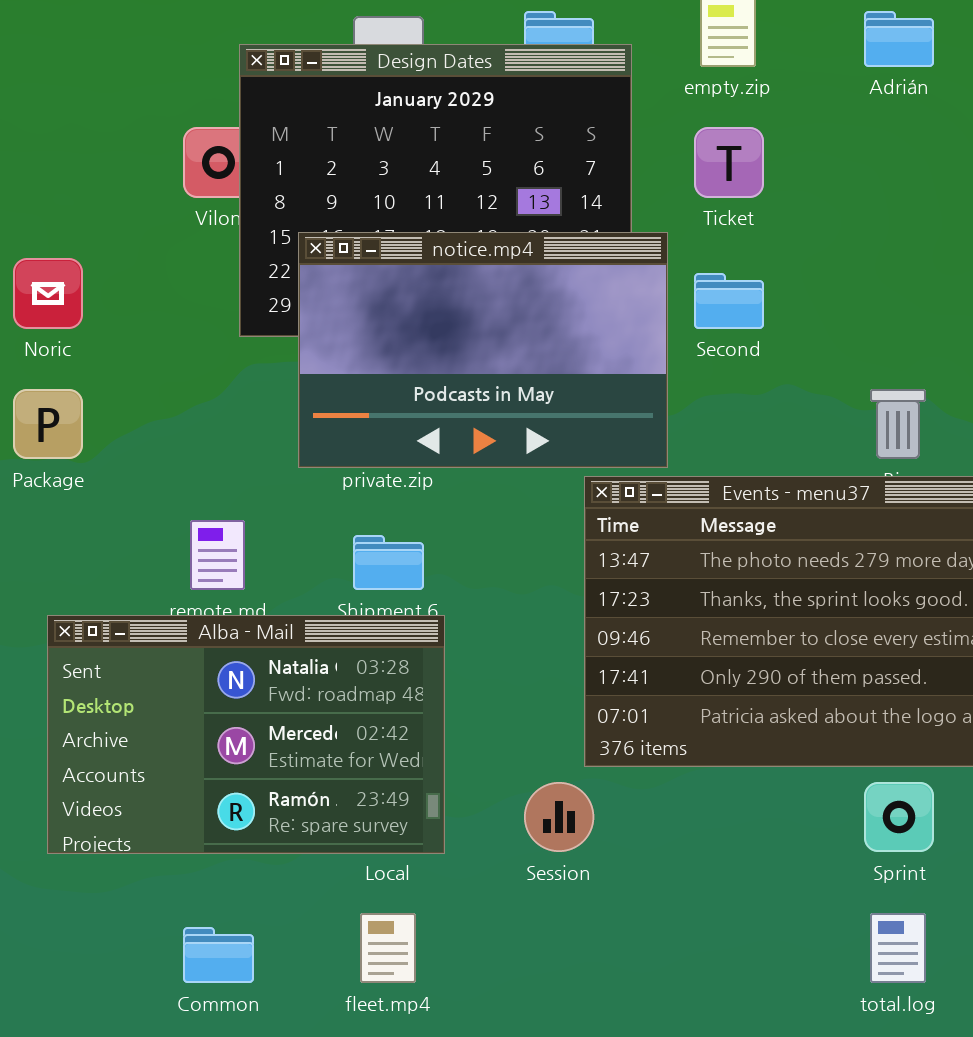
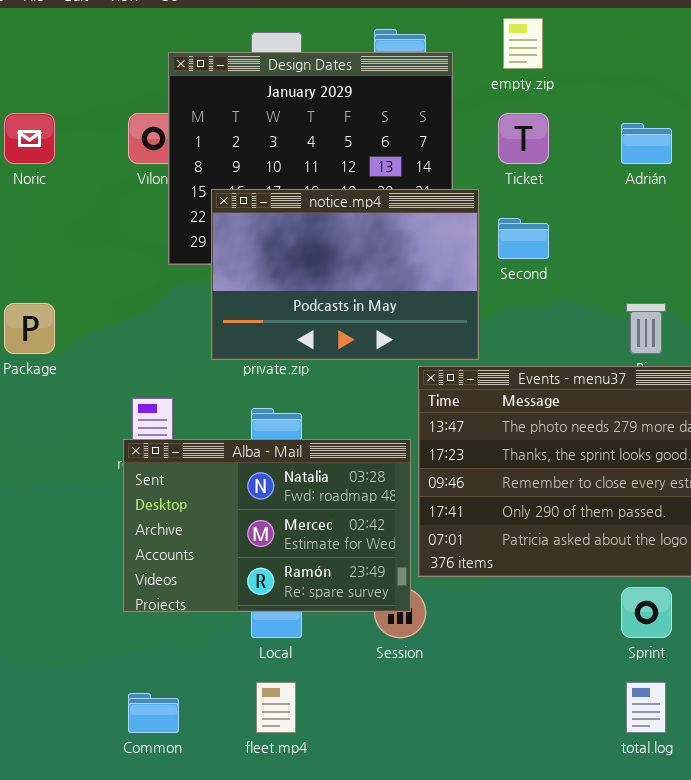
Adrián: [864,11,934,67] -> [621,123,672,164], moved
Noric: [13,258,83,329] -> [4,113,55,164], moved
Alba - Mail: [47,615,445,854] -> [123,439,411,612], moved

